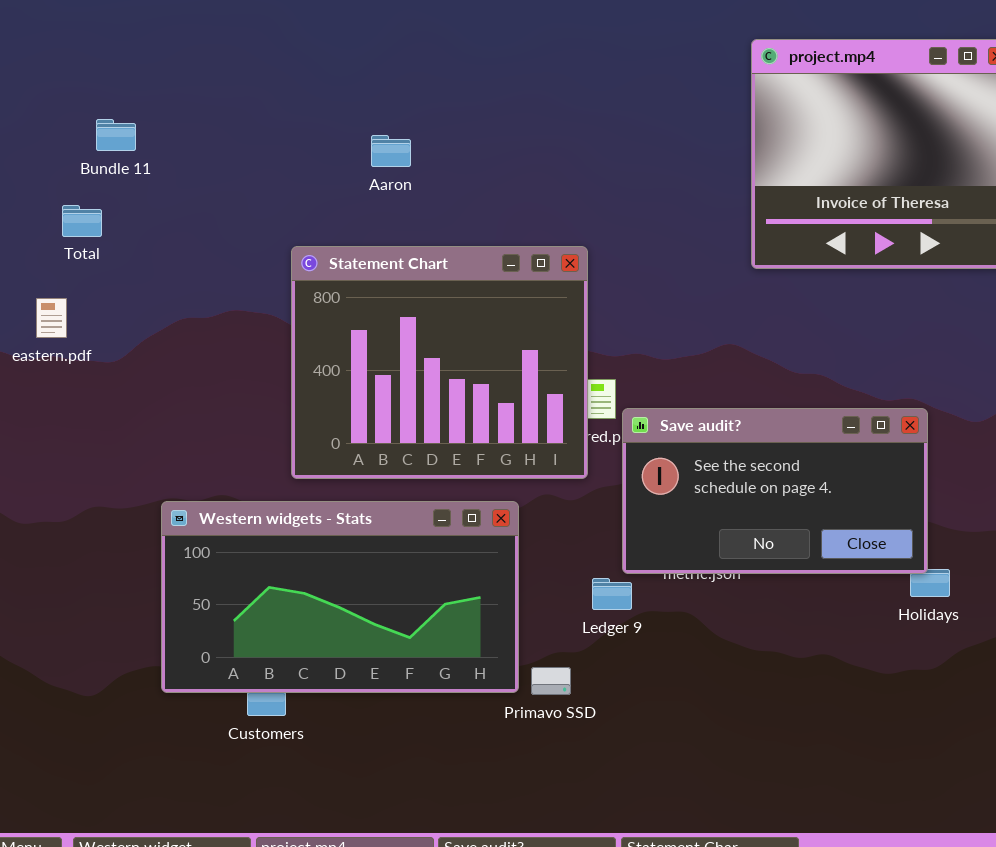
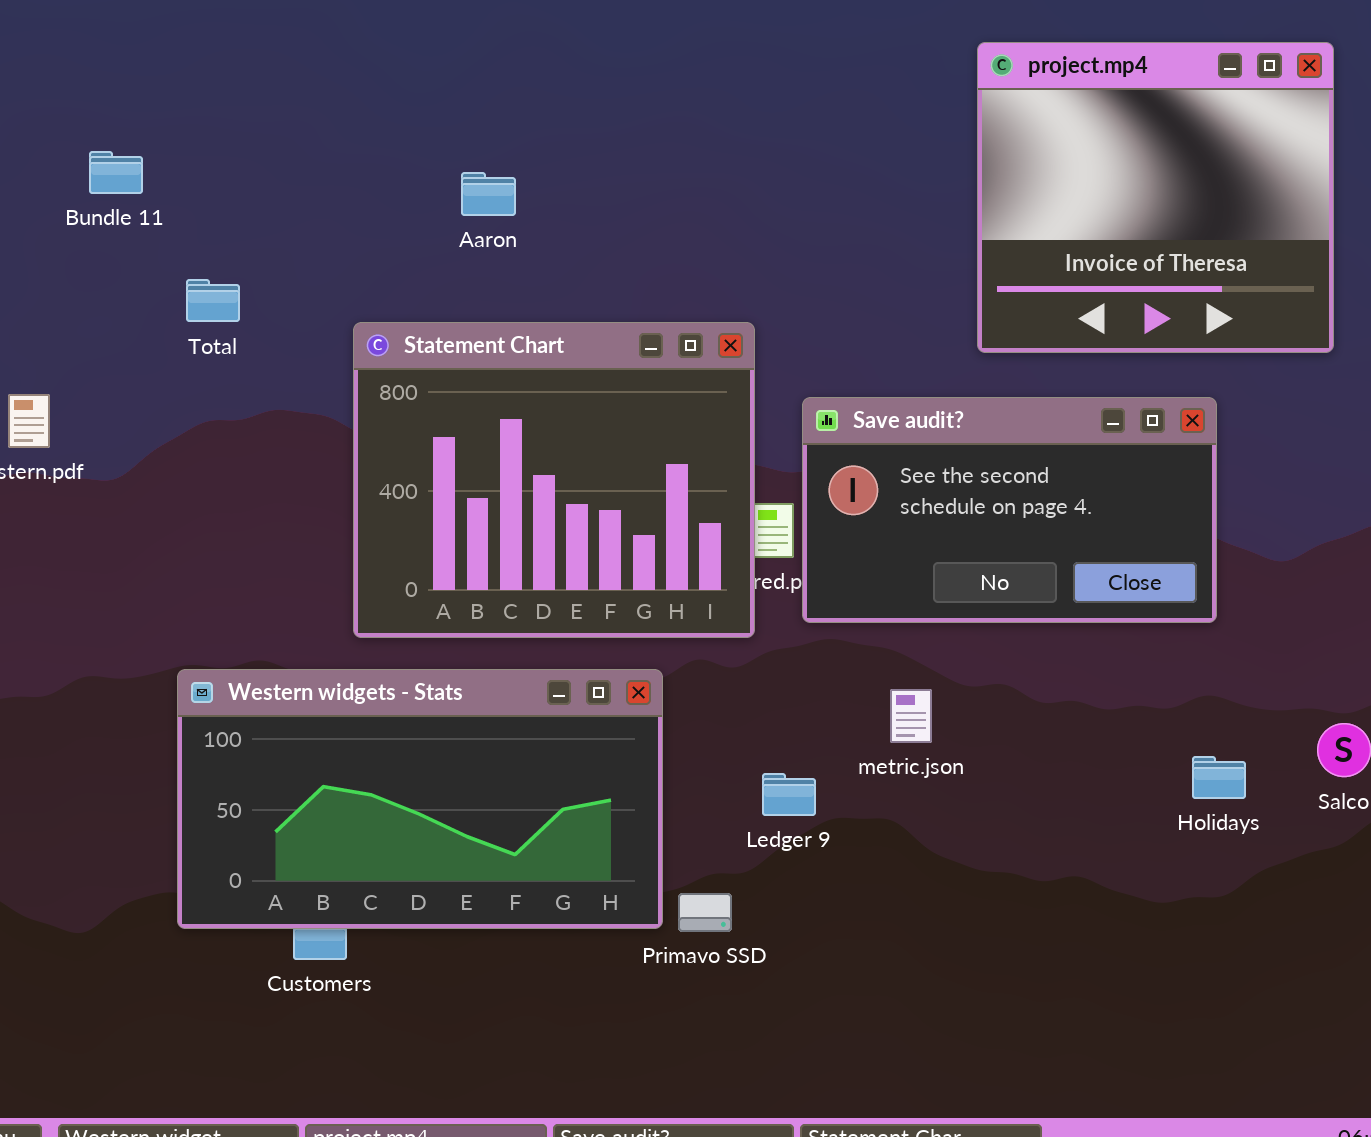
Total: [62,205,102,237] -> [186,279,240,322], moved
Save audit?: [622,408,928,574] -> [802,397,1217,623], moved

